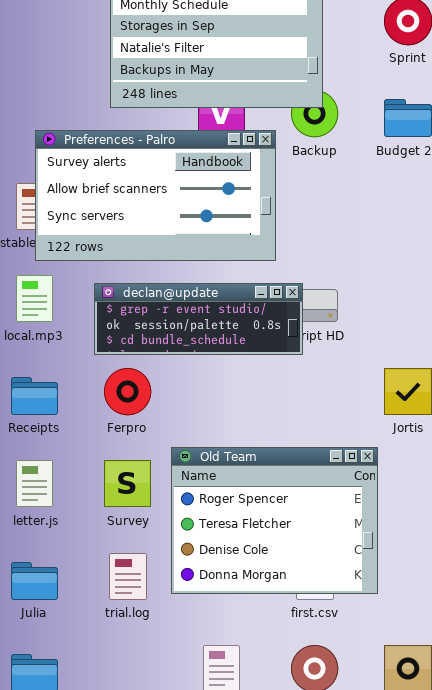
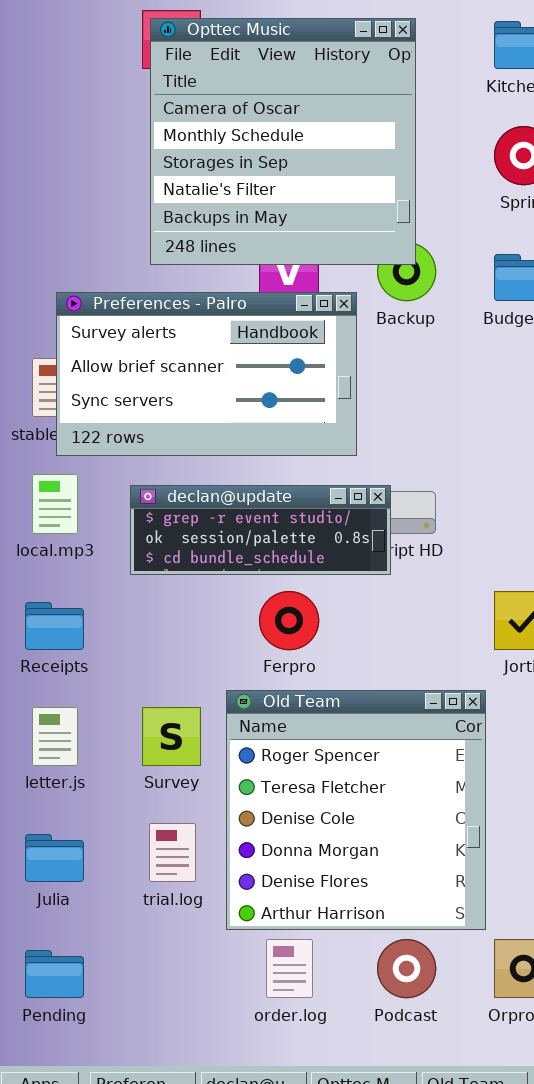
Ferpro: [104,368,151,415] -> [259,591,319,650], moved
Old Team: [171,447,378,594] -> [226,690,486,930], resized

